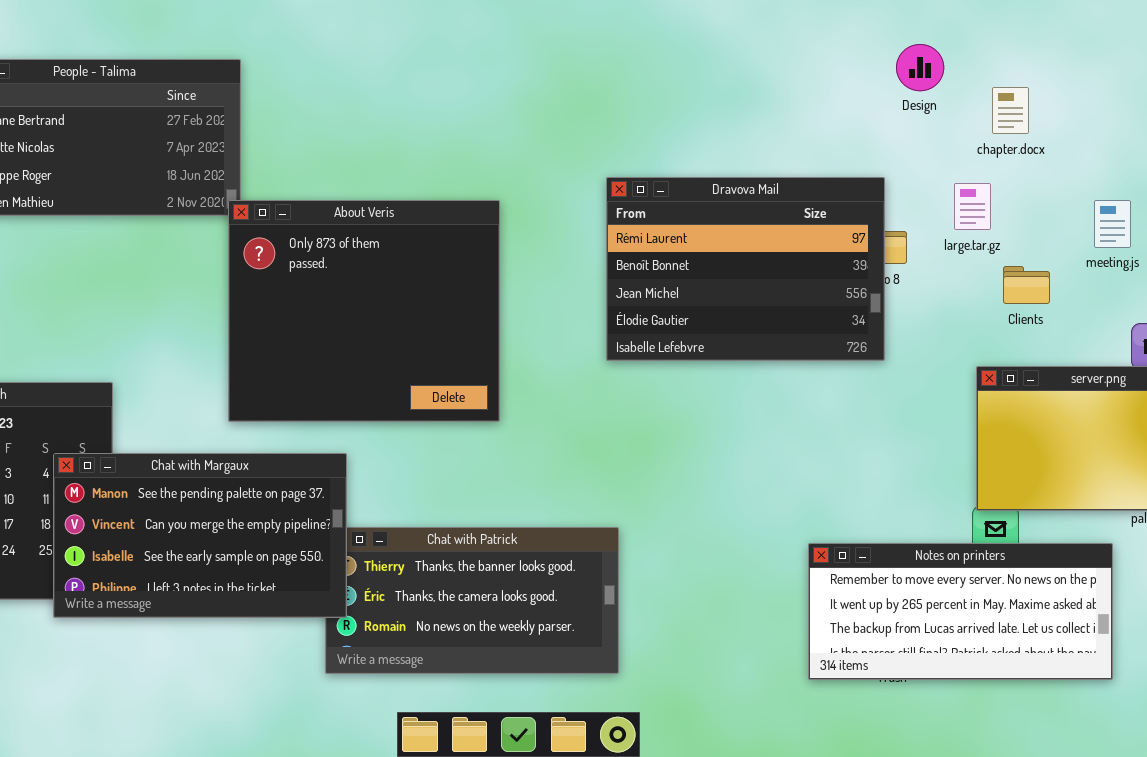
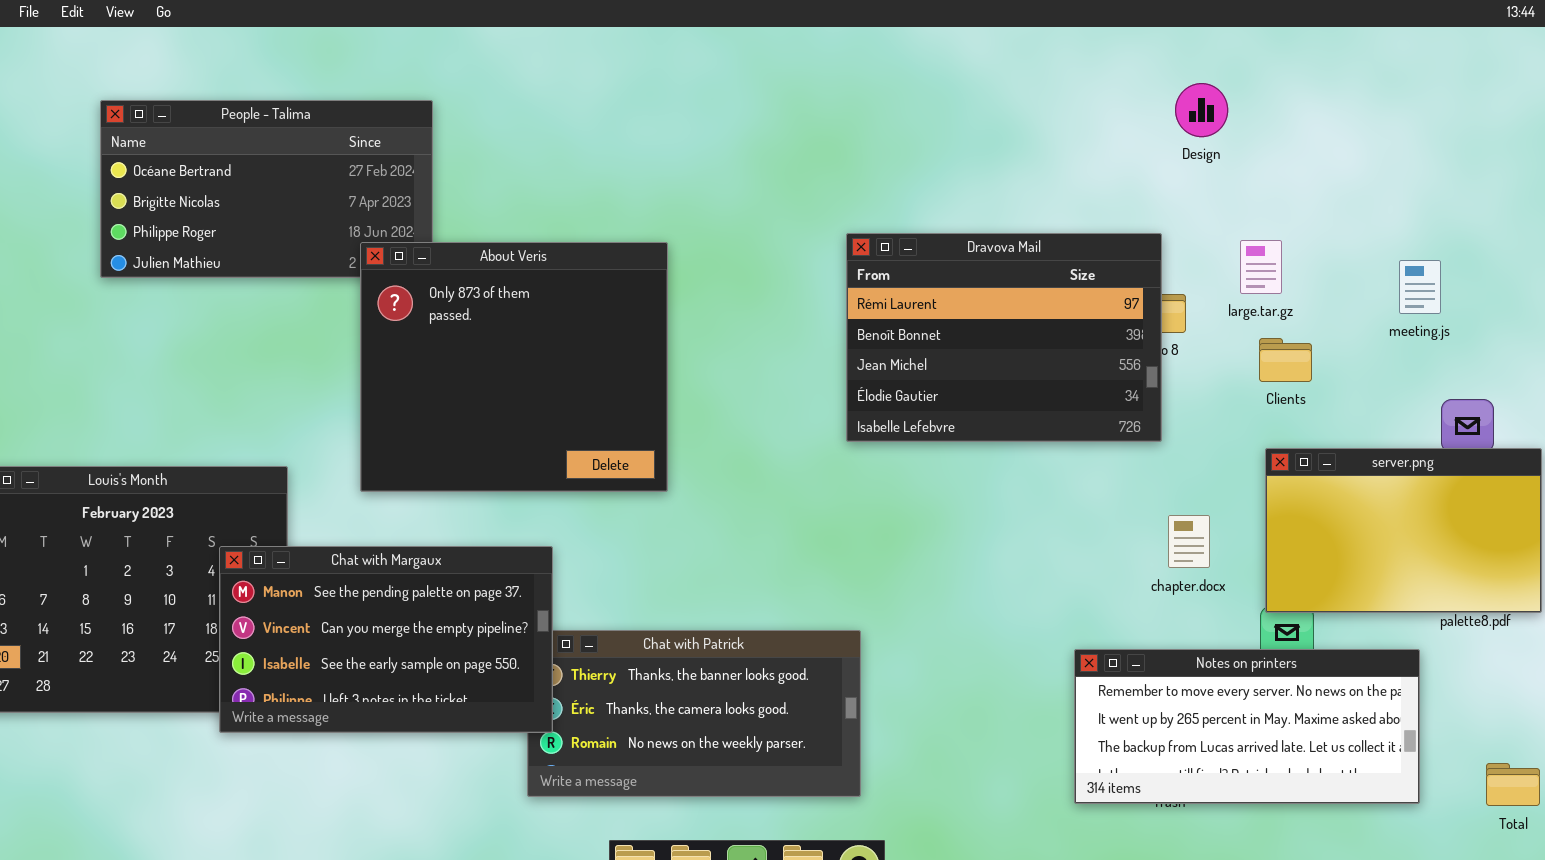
chapter.docx: [992,87,1029,134] -> [1168,515,1210,568], moved
About Veris: [228,200,500,422] -> [360,242,668,492], moved
Clients: [1003,266,1050,304] -> [1259,338,1312,382], moved

